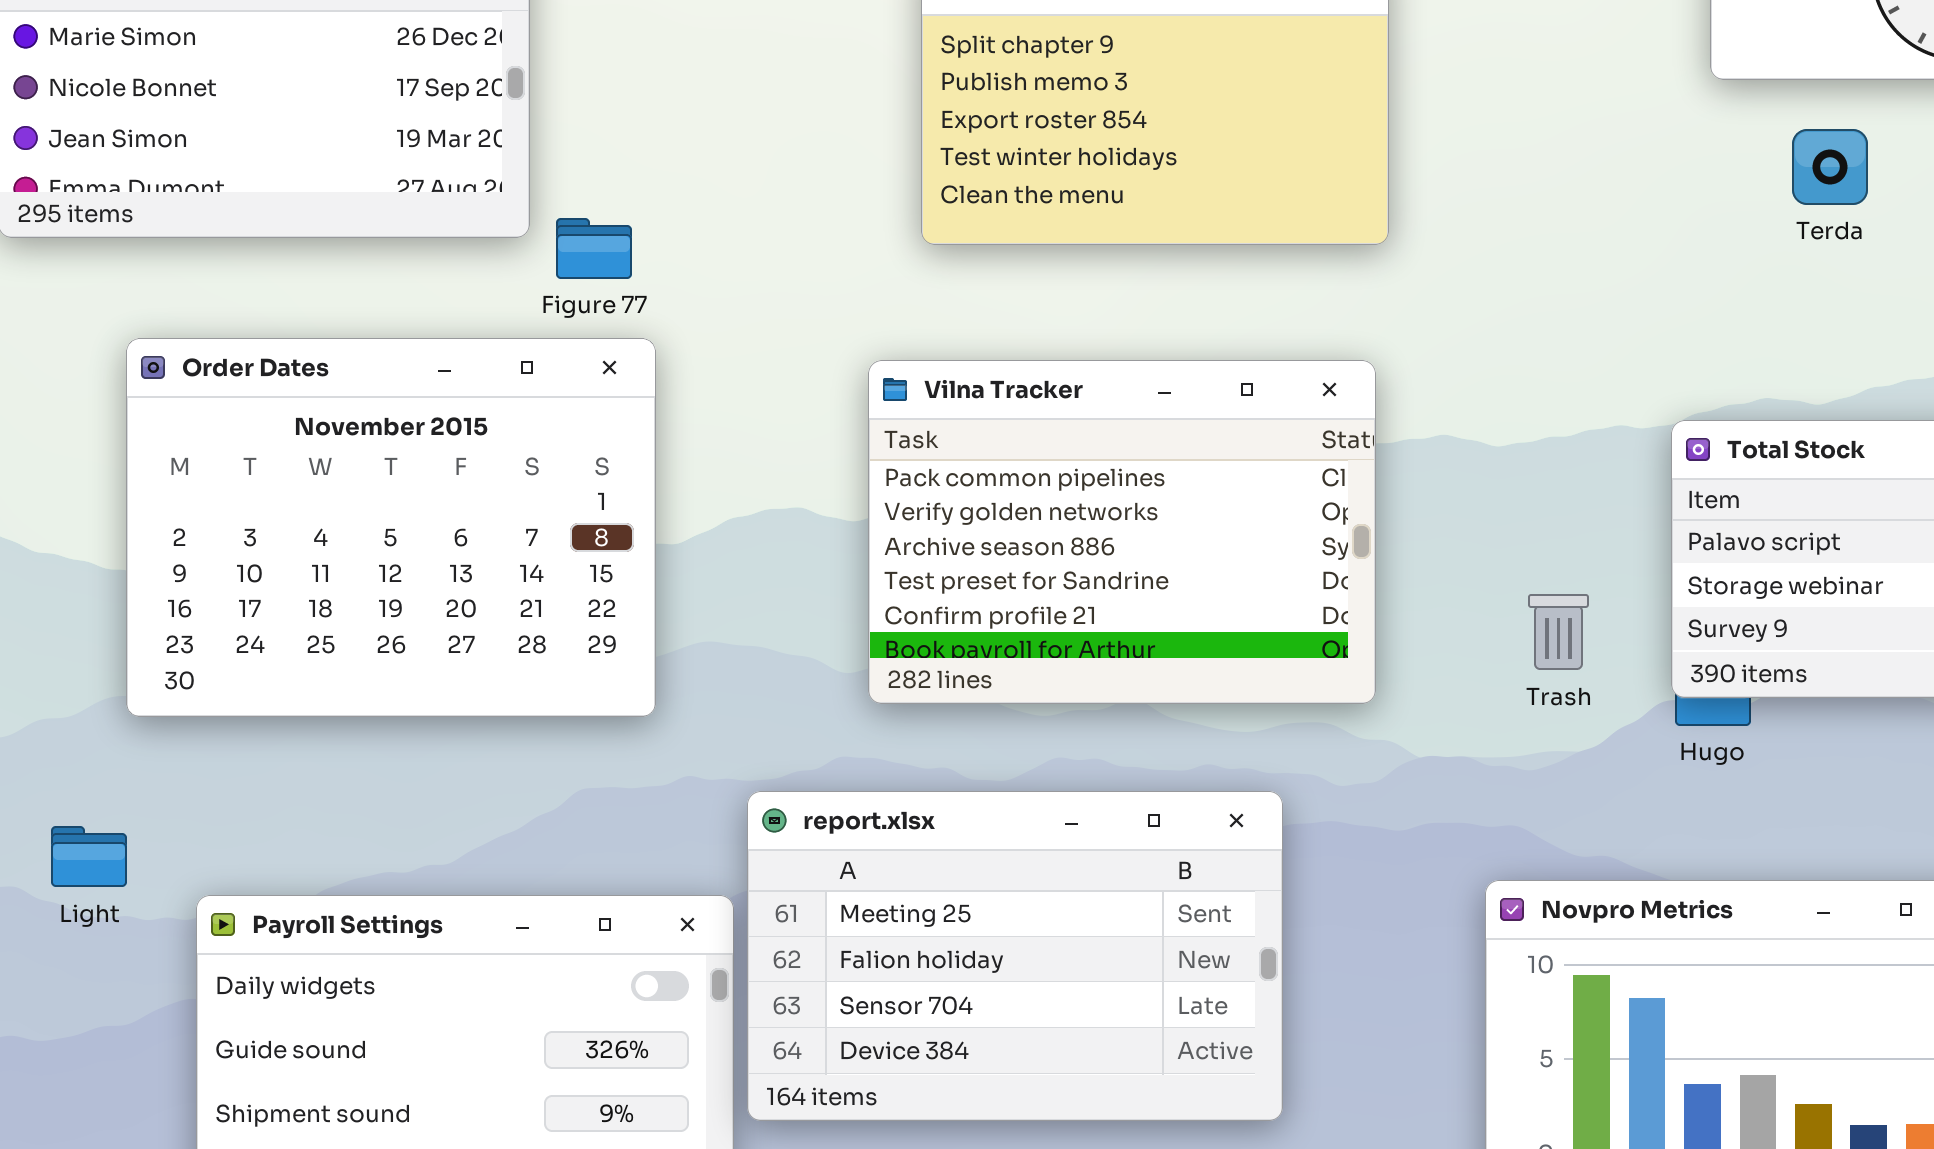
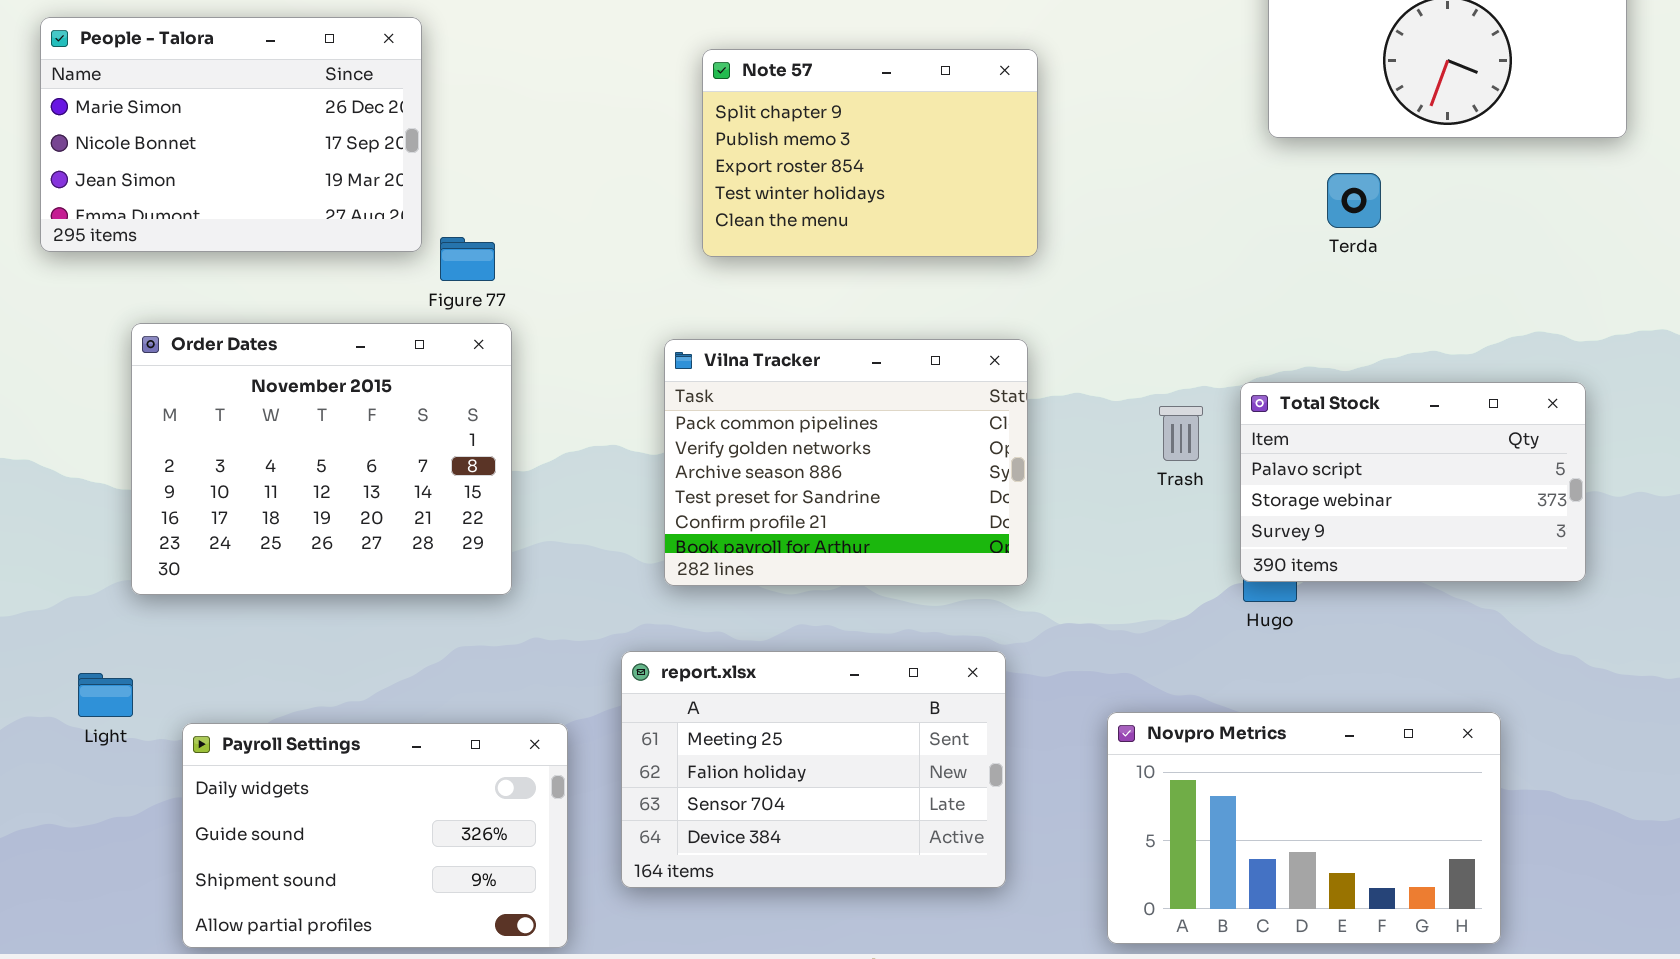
Trash: [1528,594,1589,670] -> [1159,406,1203,461], moved
report.xlsx: [747,791,1283,1121] -> [621,651,1006,888], moved

